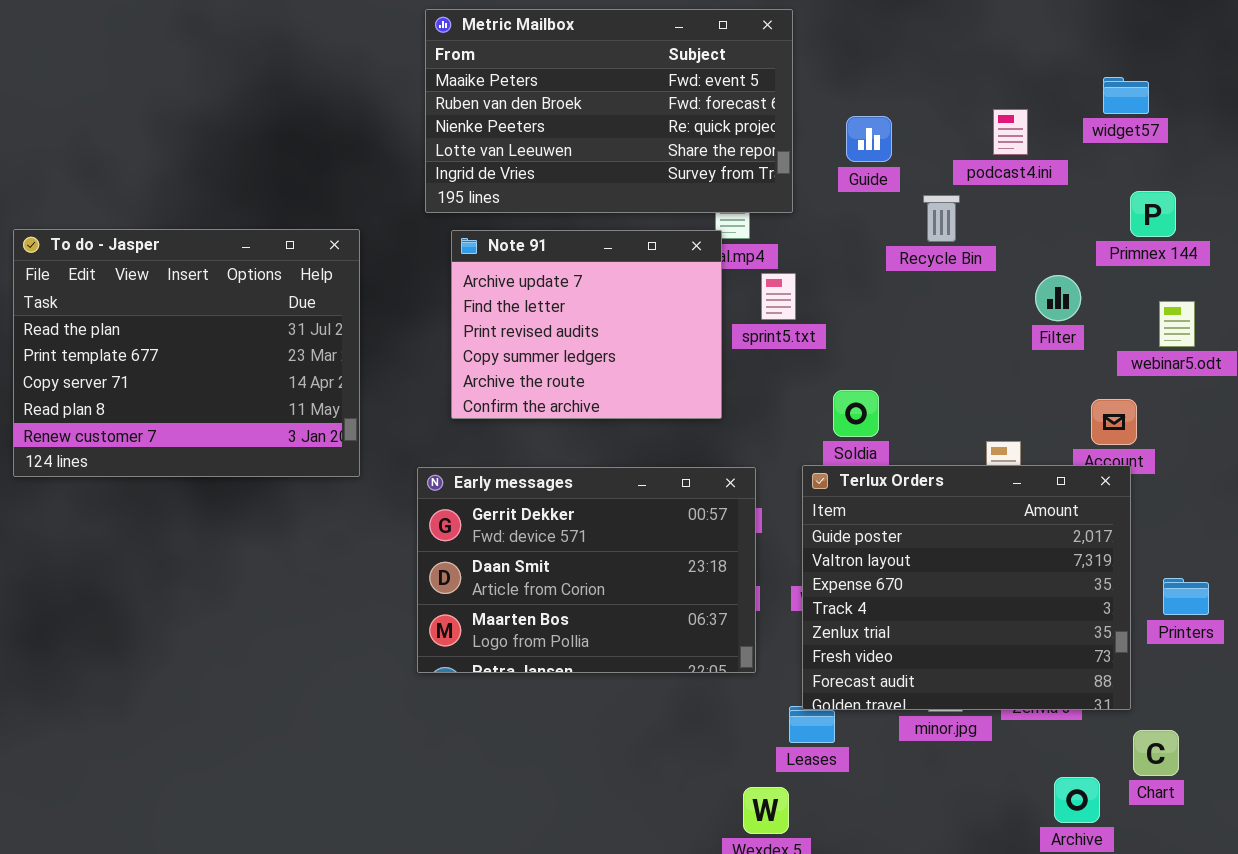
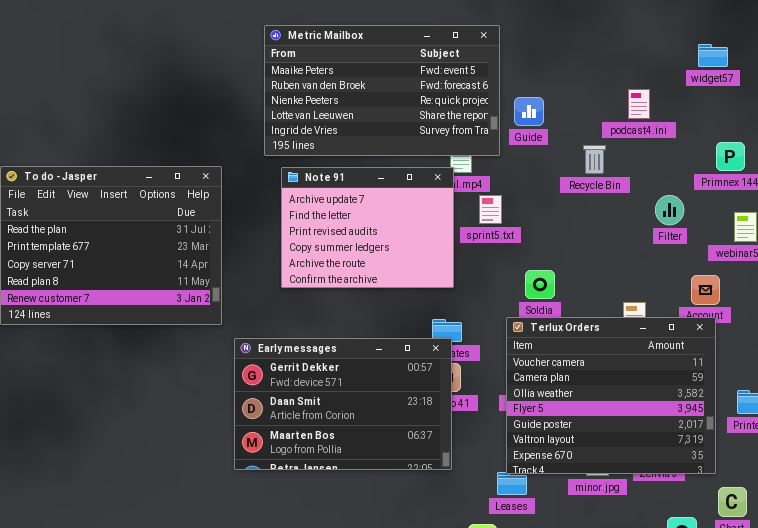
widget57: [1103,77,1149,114] -> [698,44,728,67], moved
Guide: [846,116,892,162] -> [514,97,544,126], moved
Terlux Orders: [802,465,1131,710] -> [506,317,716,474], scrolled up 4 rows
Early messages: [417,467,756,673] -> [234,338,452,470], moved

